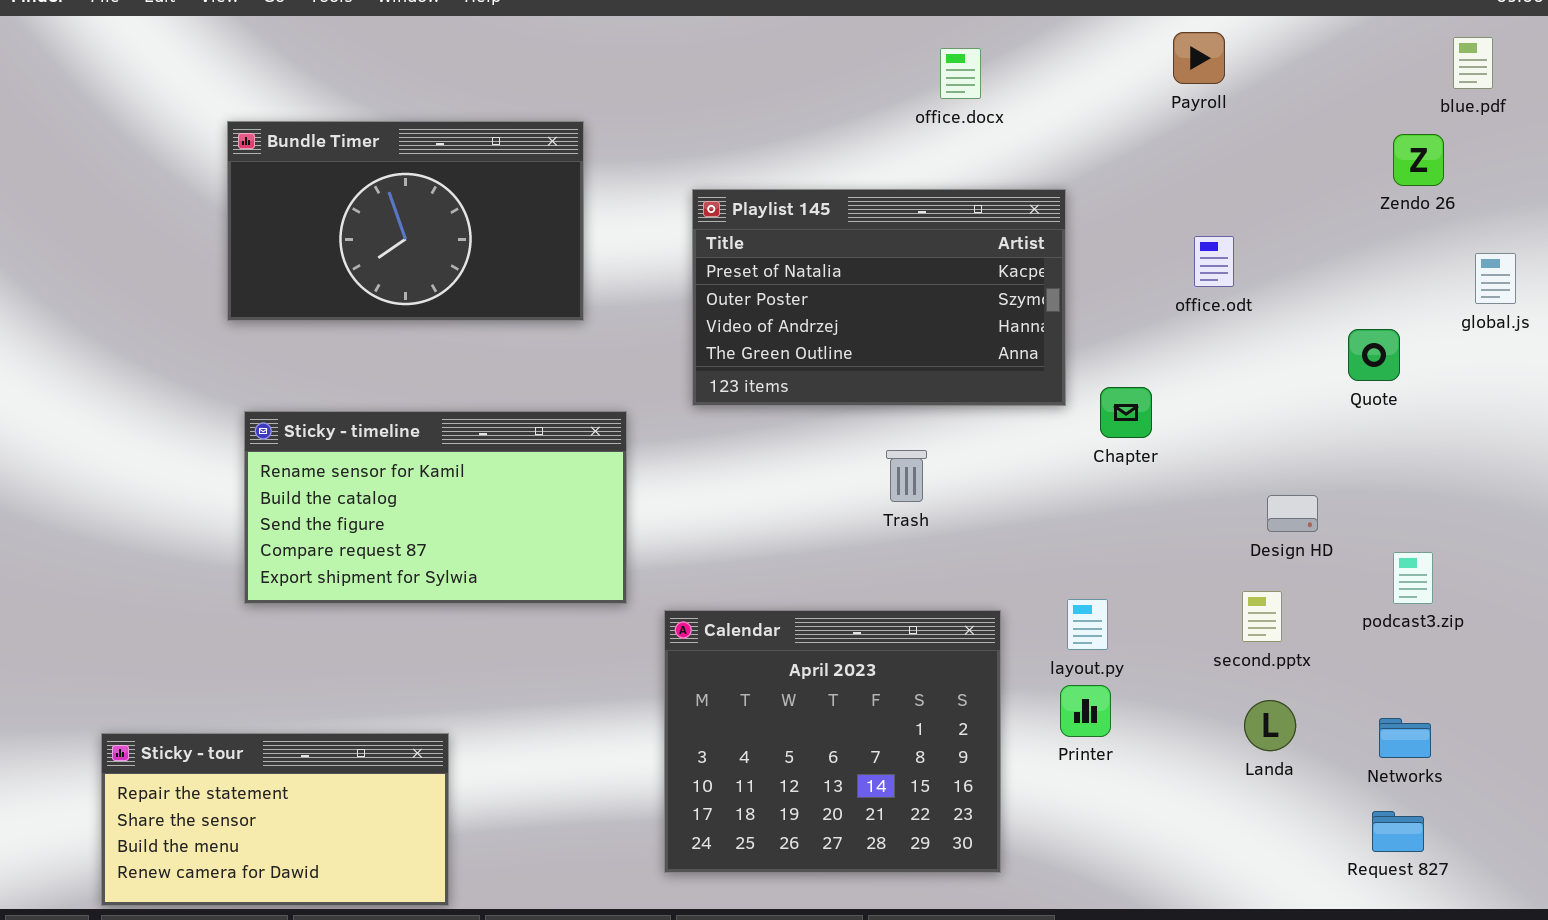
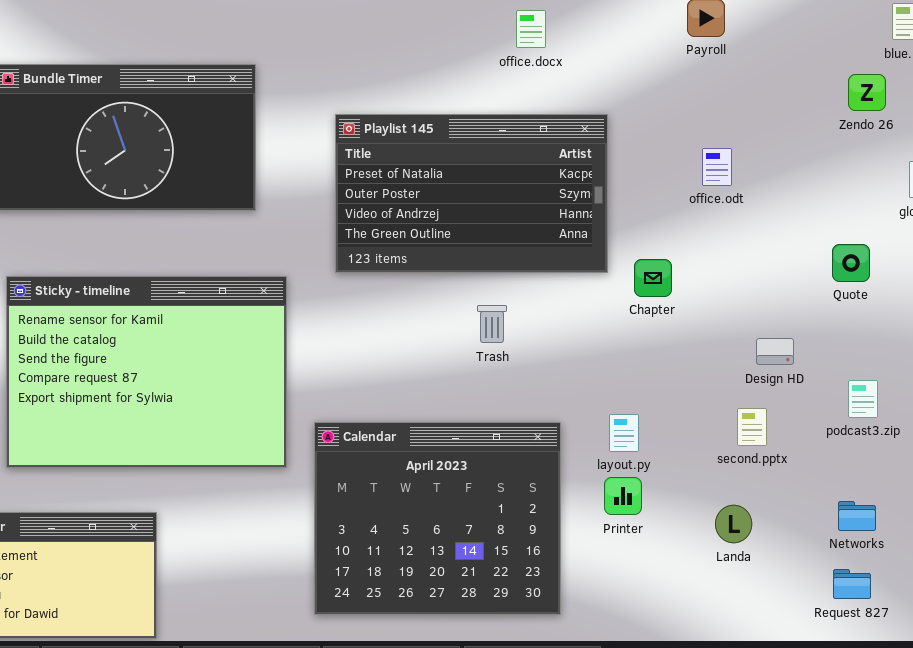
Quote: [1348,329,1400,381] -> [832,244,870,282], moved
Sticky - timeline: [244,411,627,604] -> [6,276,287,468], resized
Landa: [1244,700,1296,751] -> [715,505,752,543], moved

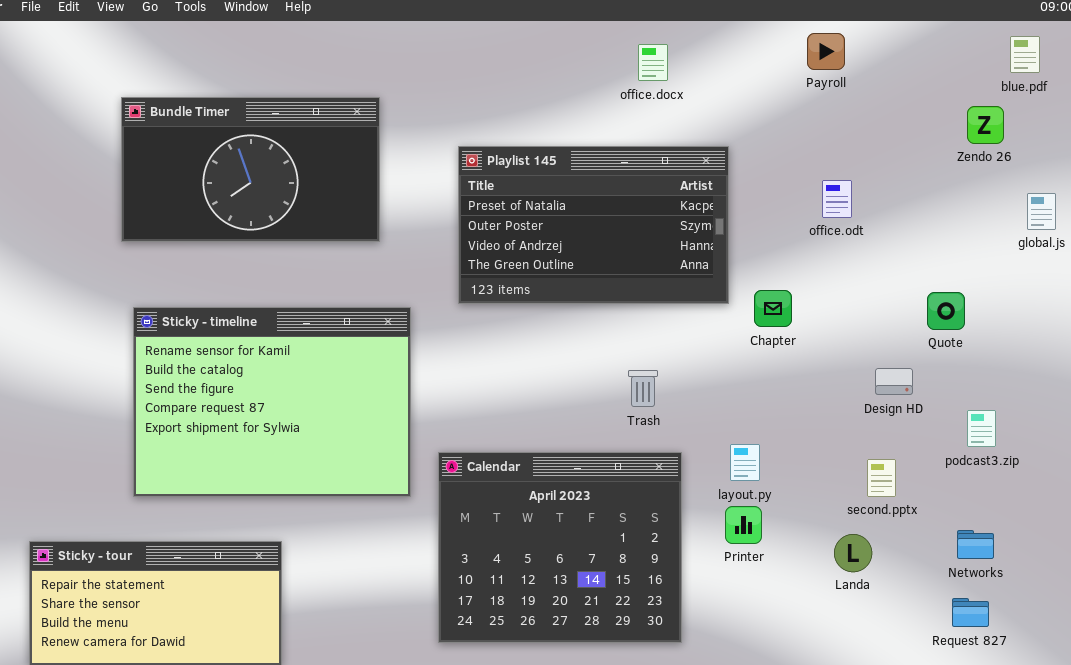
Quote: [832,244,870,282] -> [927,292,965,330], moved
Trash: [477,305,507,343] -> [628,370,658,407], moved
second.pptx: [737,408,767,446] -> [867,459,896,497], moved

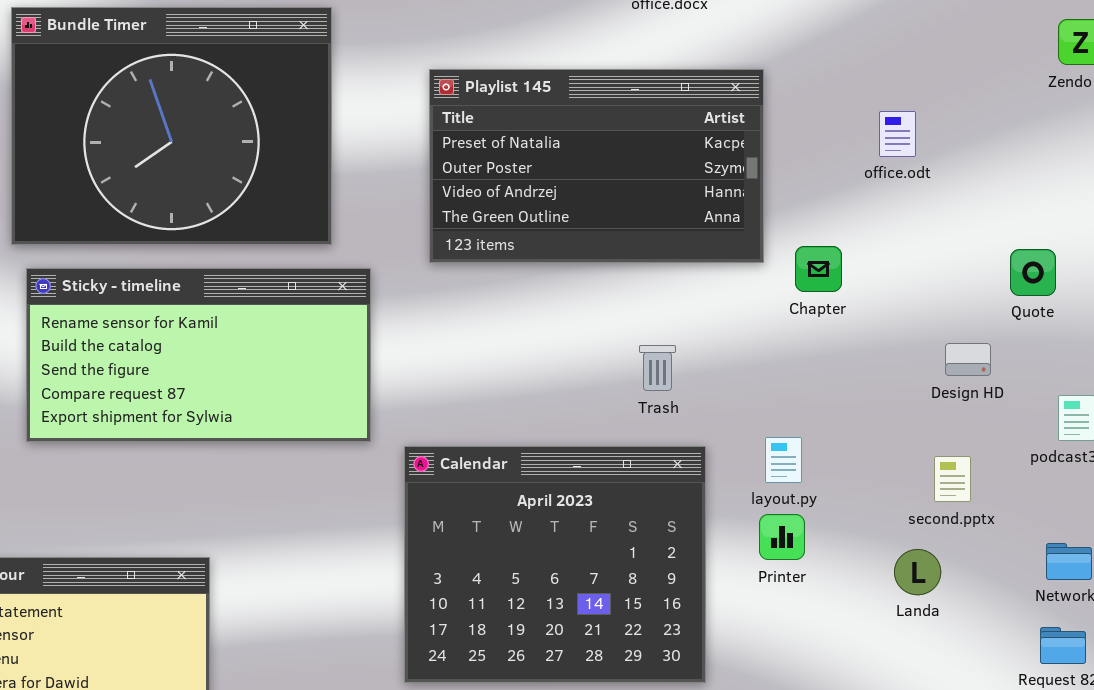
Bundle Timer: [121,97,380,242] -> [11,7,332,245], resized
Sticky - timeline: [133,307,411,497] -> [26,268,371,442], resized

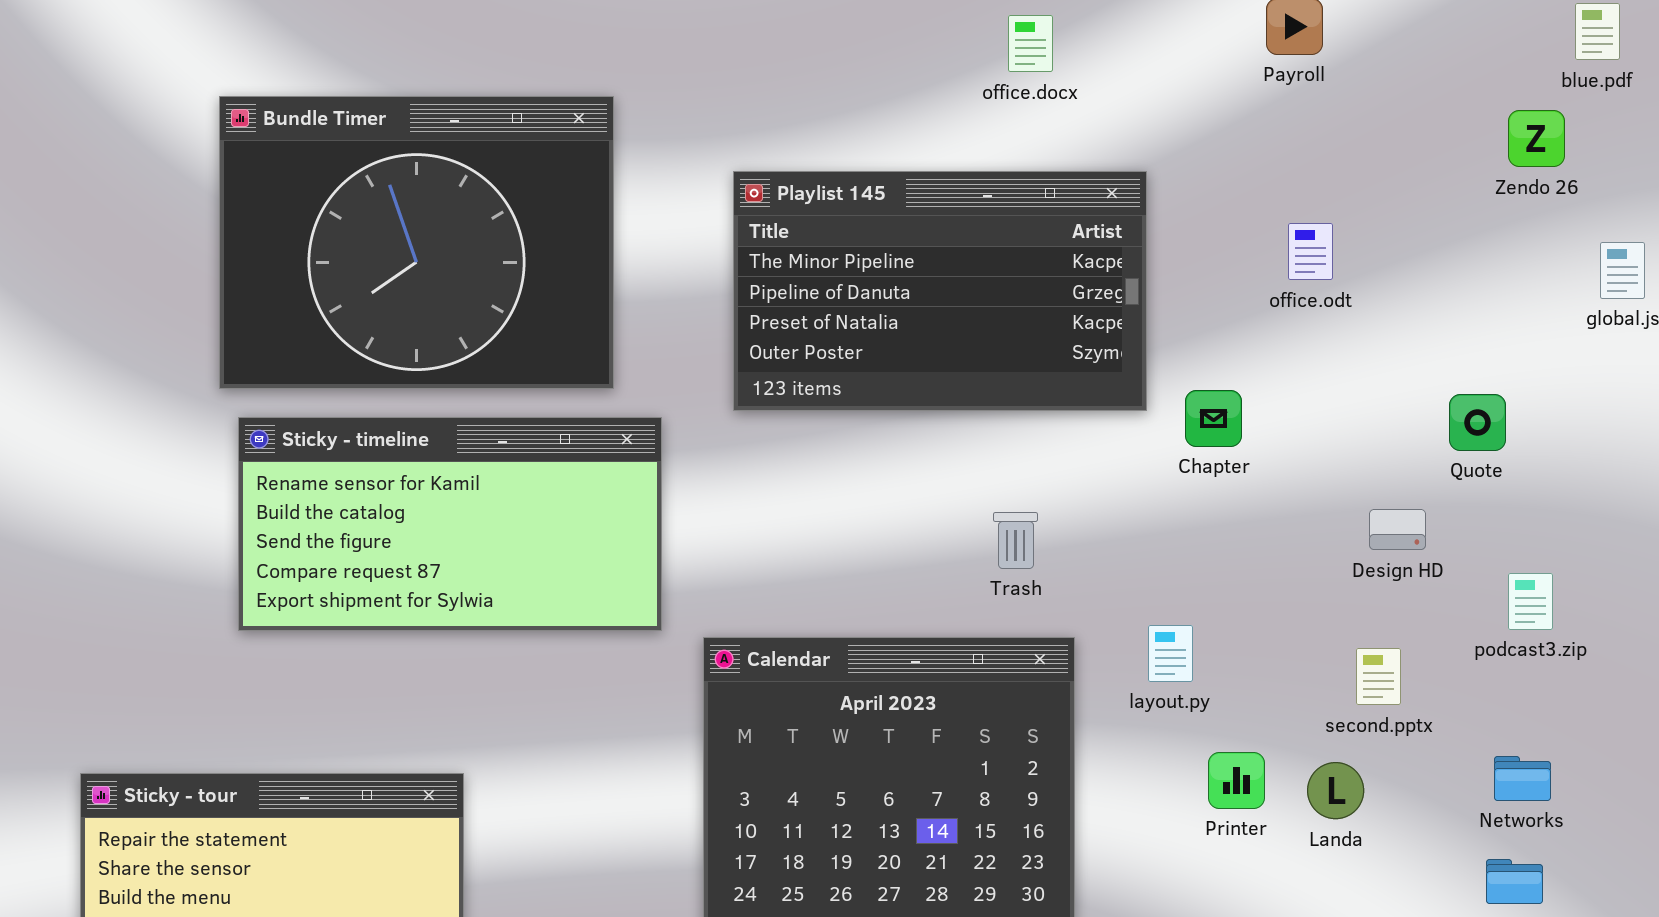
Playlist 145: [429,69,764,263] -> [733,171,1147,411], scrolled up 2 rows
Printer: [759,514,805,560] -> [1208,752,1265,809], moved

